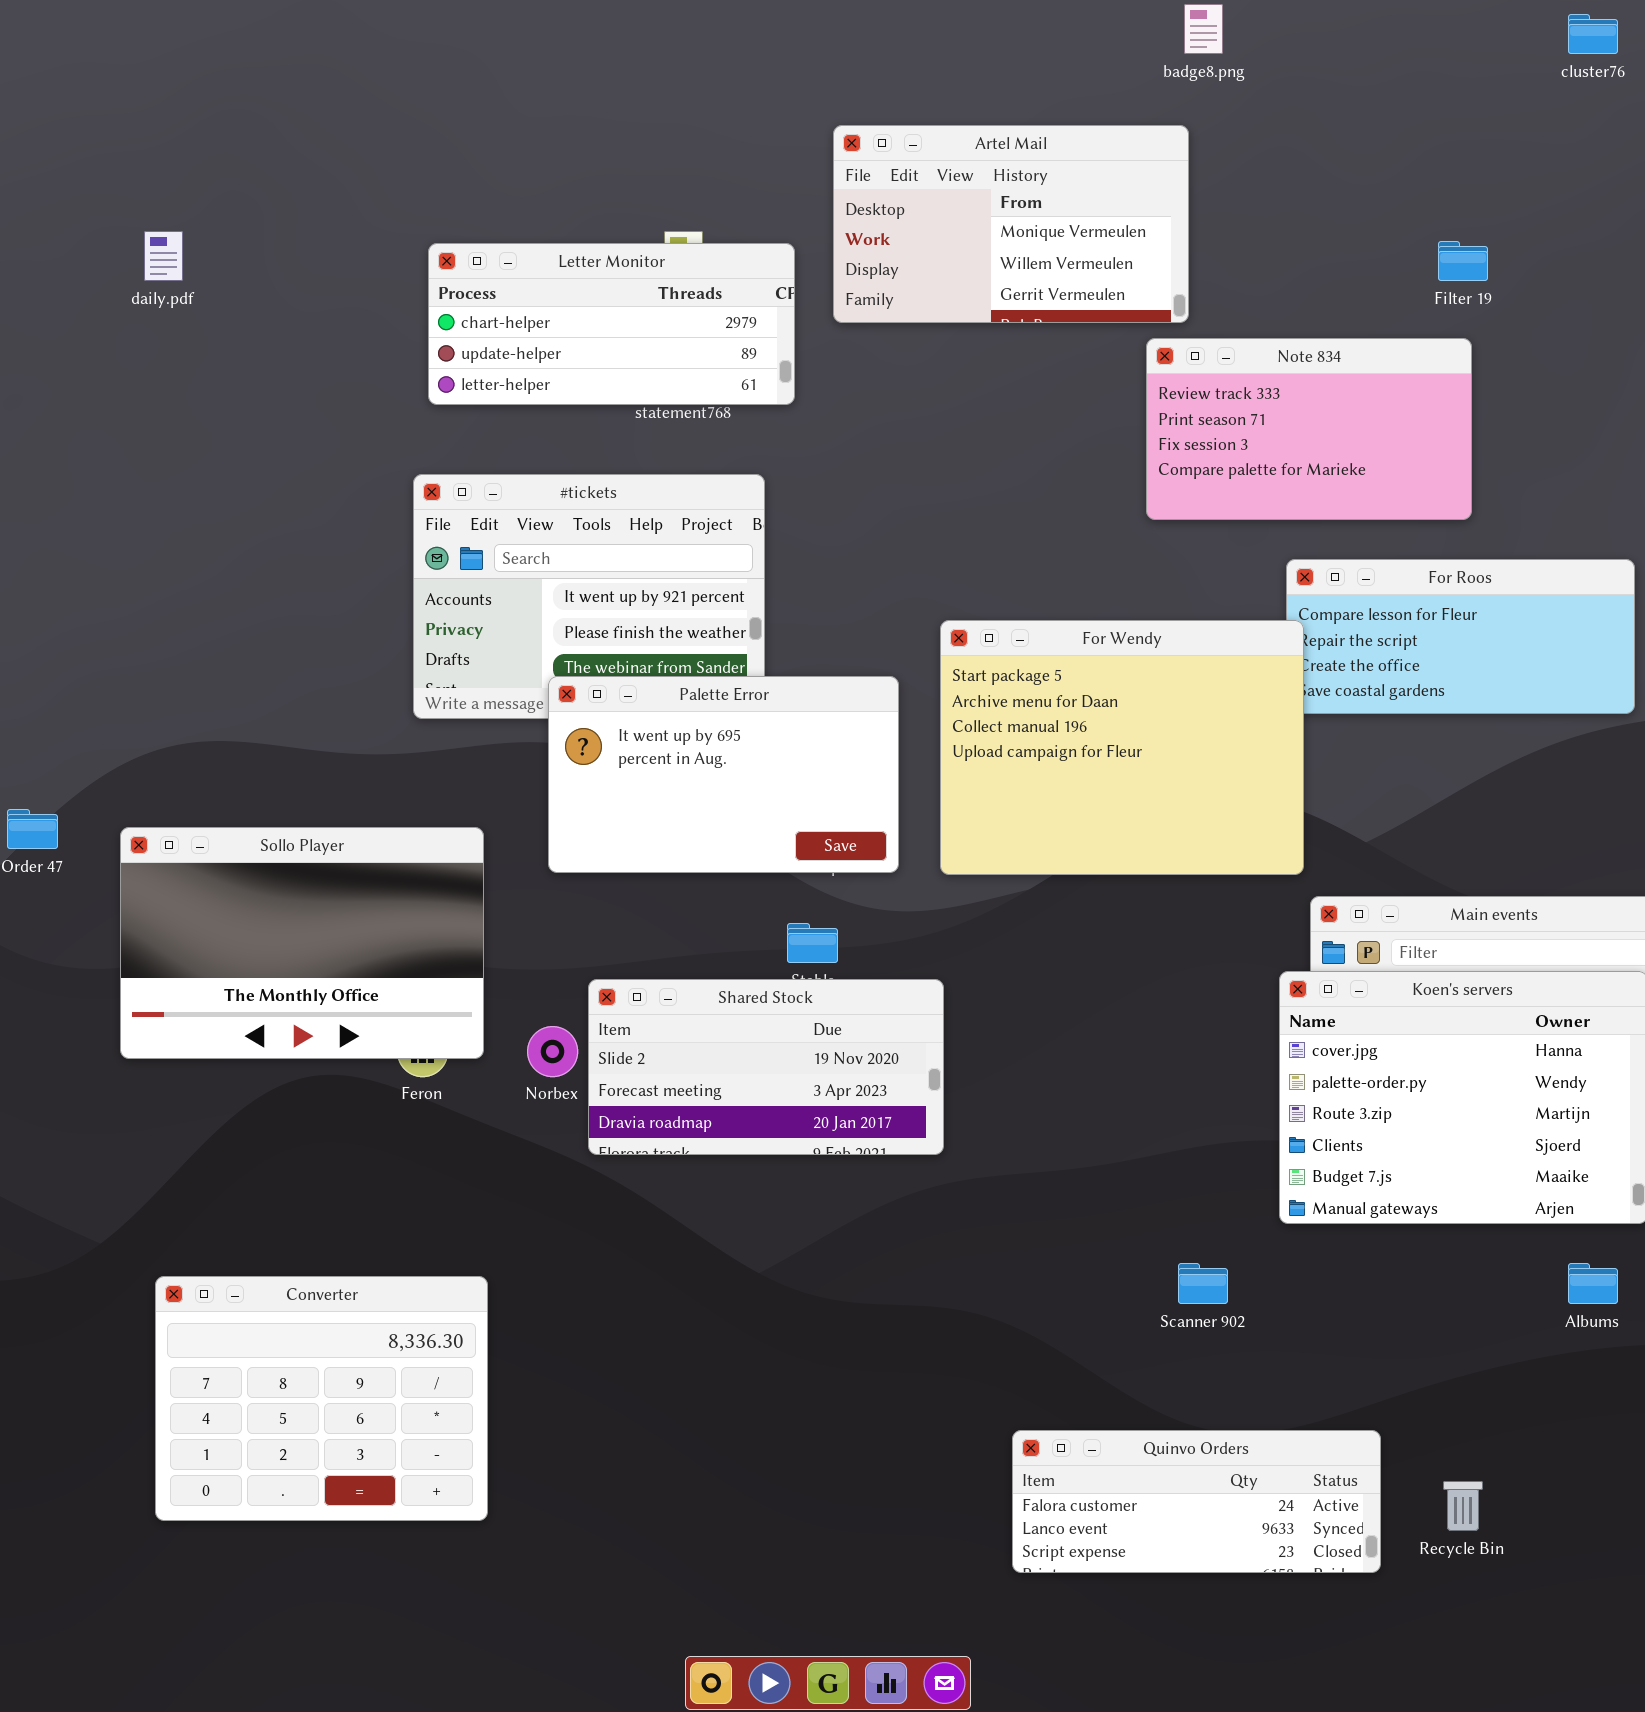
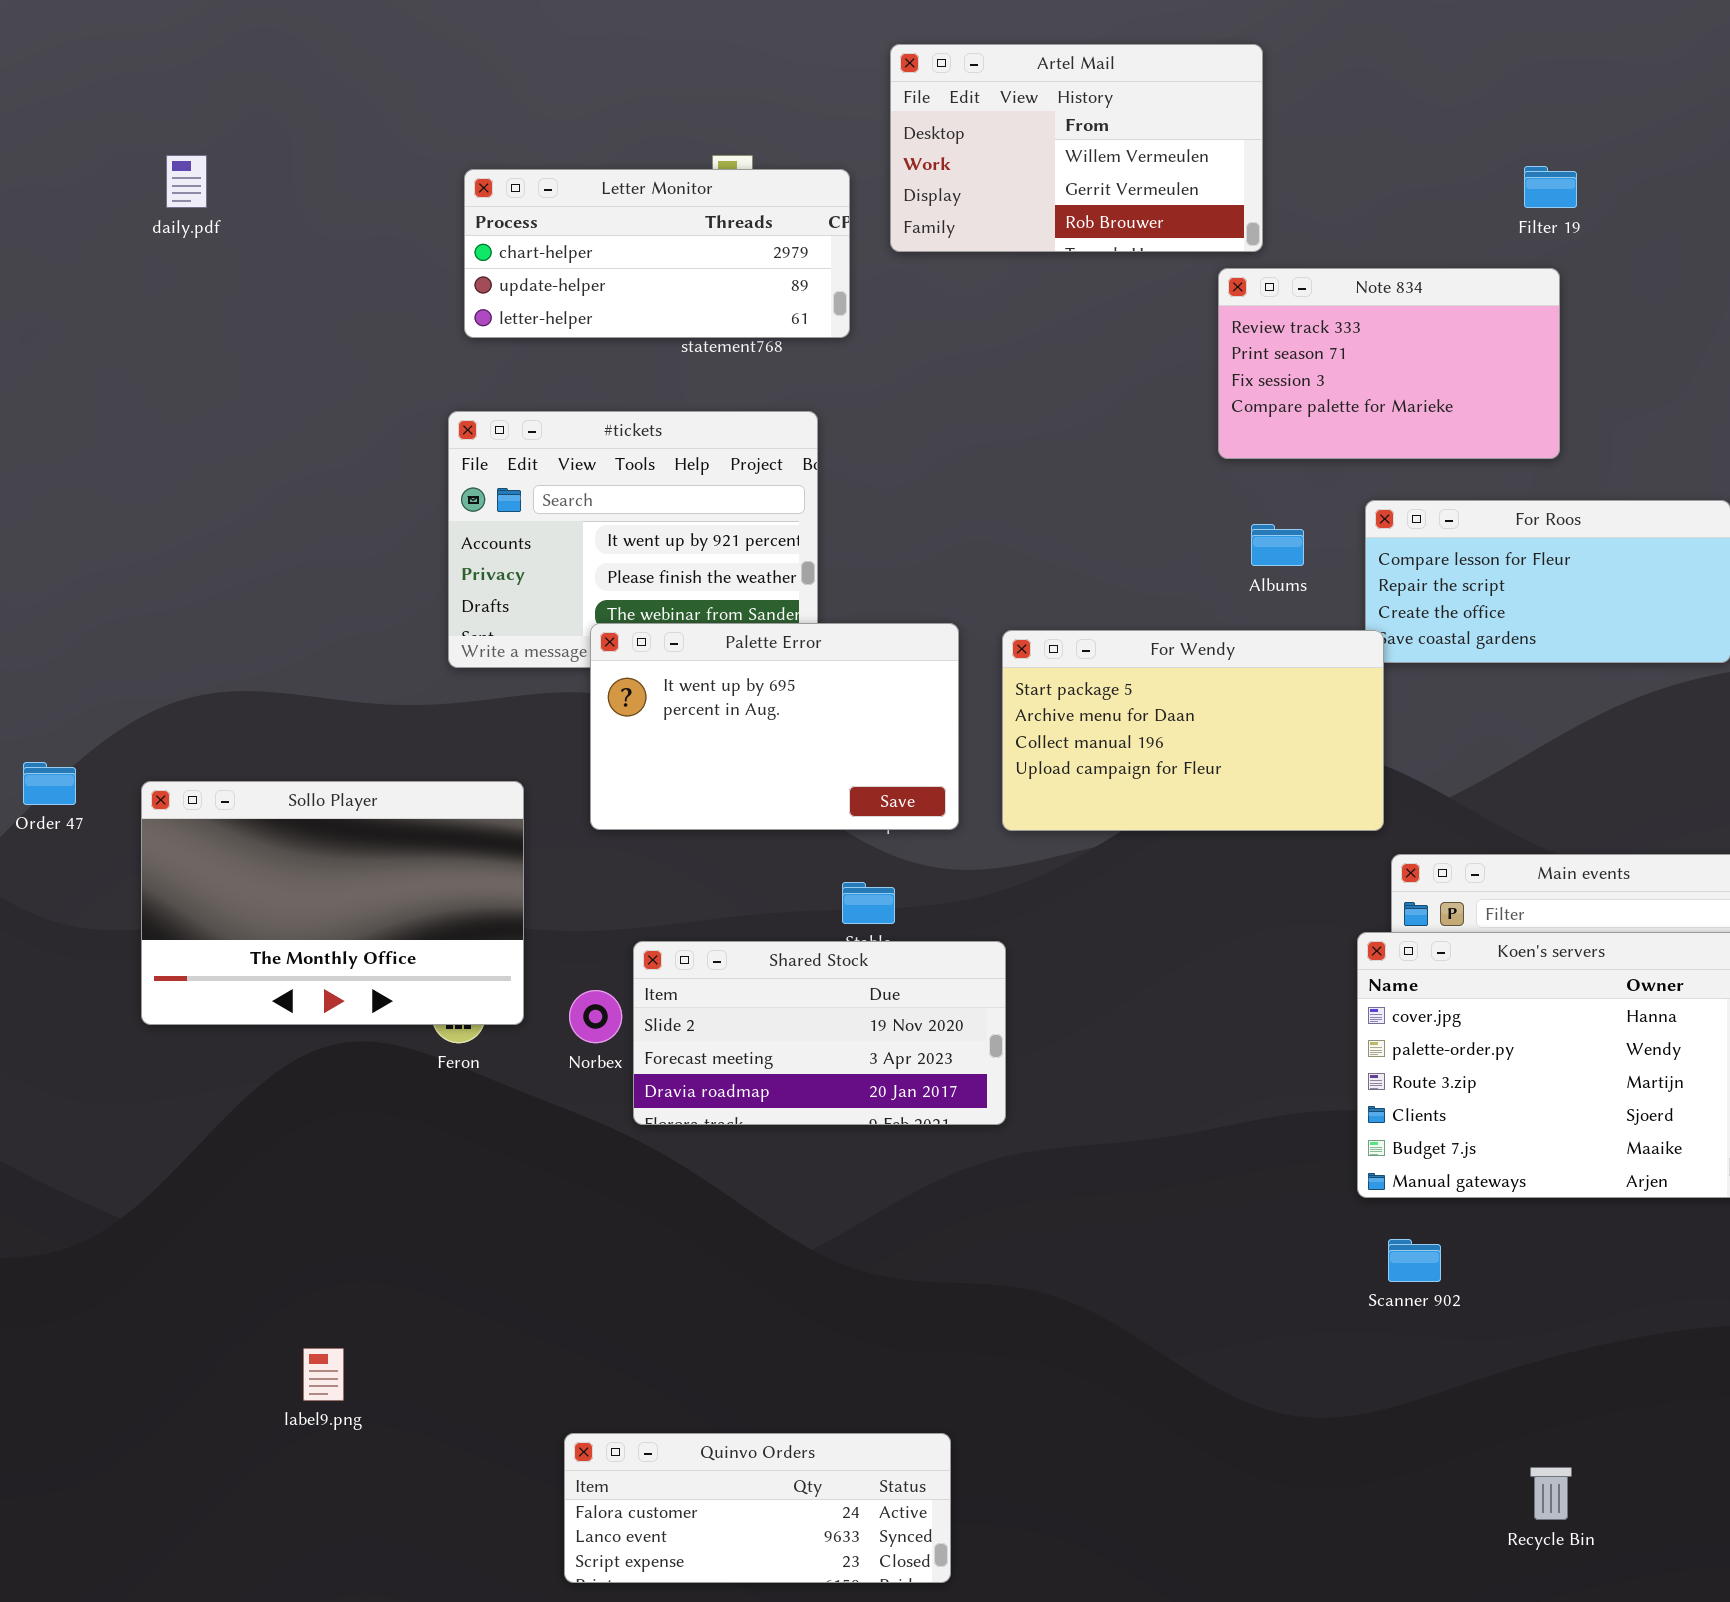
Artel Mail: [833,125,1189,323] -> [890,44,1263,252], scrolled down 1 row
For Wendy: [940,620,1304,875] -> [1002,630,1384,831], resized
Scanner 902: [1178,1263,1228,1304] -> [1388,1239,1441,1282], moved
Albums: [1568,1263,1618,1304] -> [1251,524,1304,566], moved
Converter: [155,1276,488,1521] -> none, closed
Quinvo Orders: [1012,1430,1381,1573] -> [564,1433,951,1583], moved

